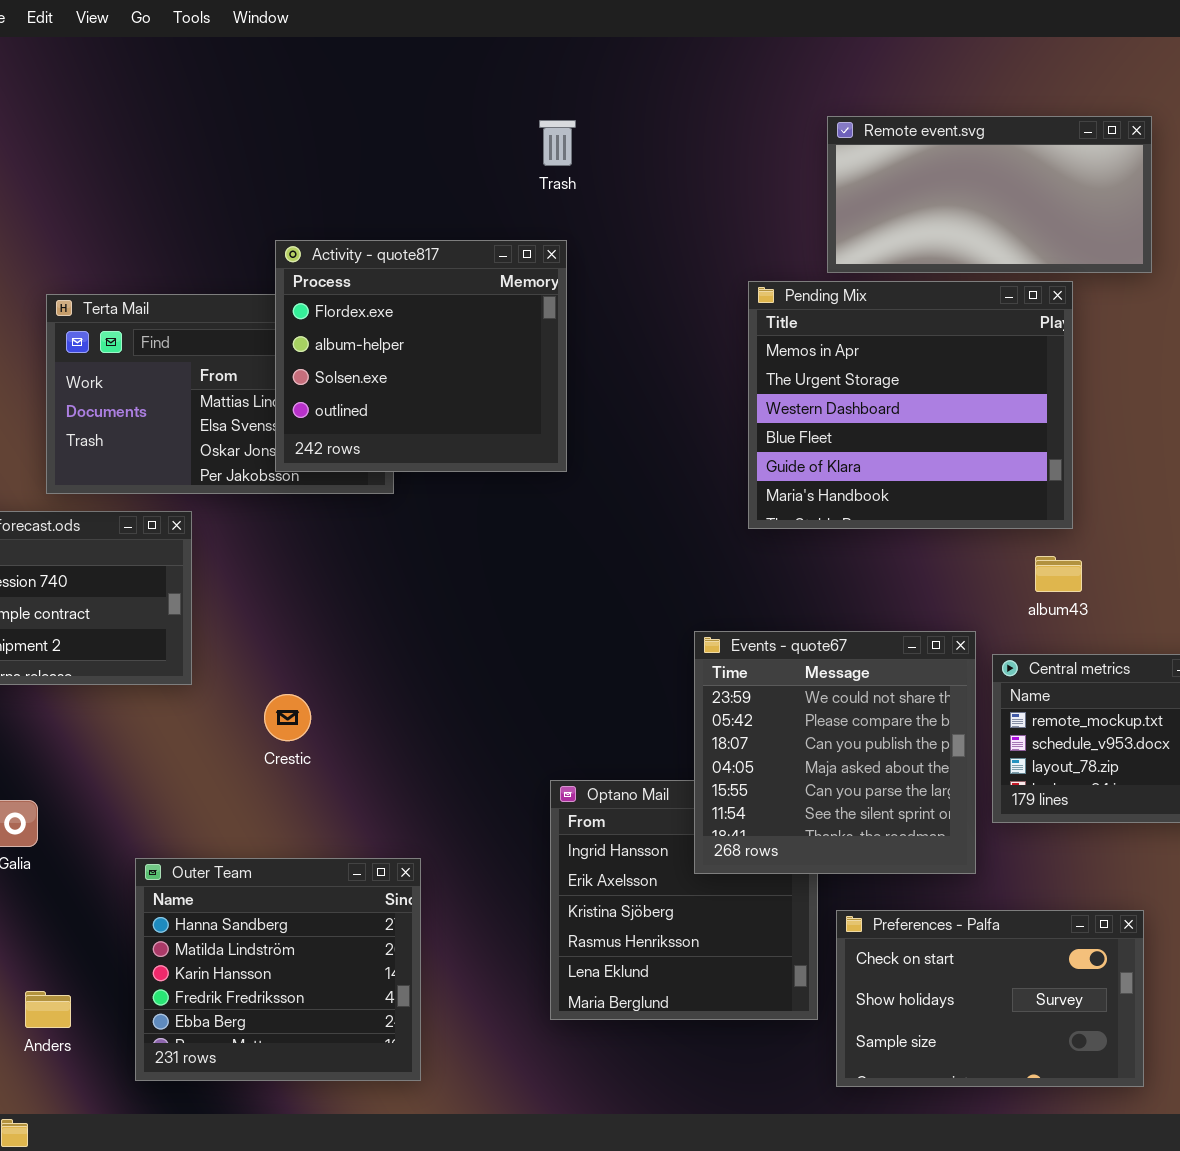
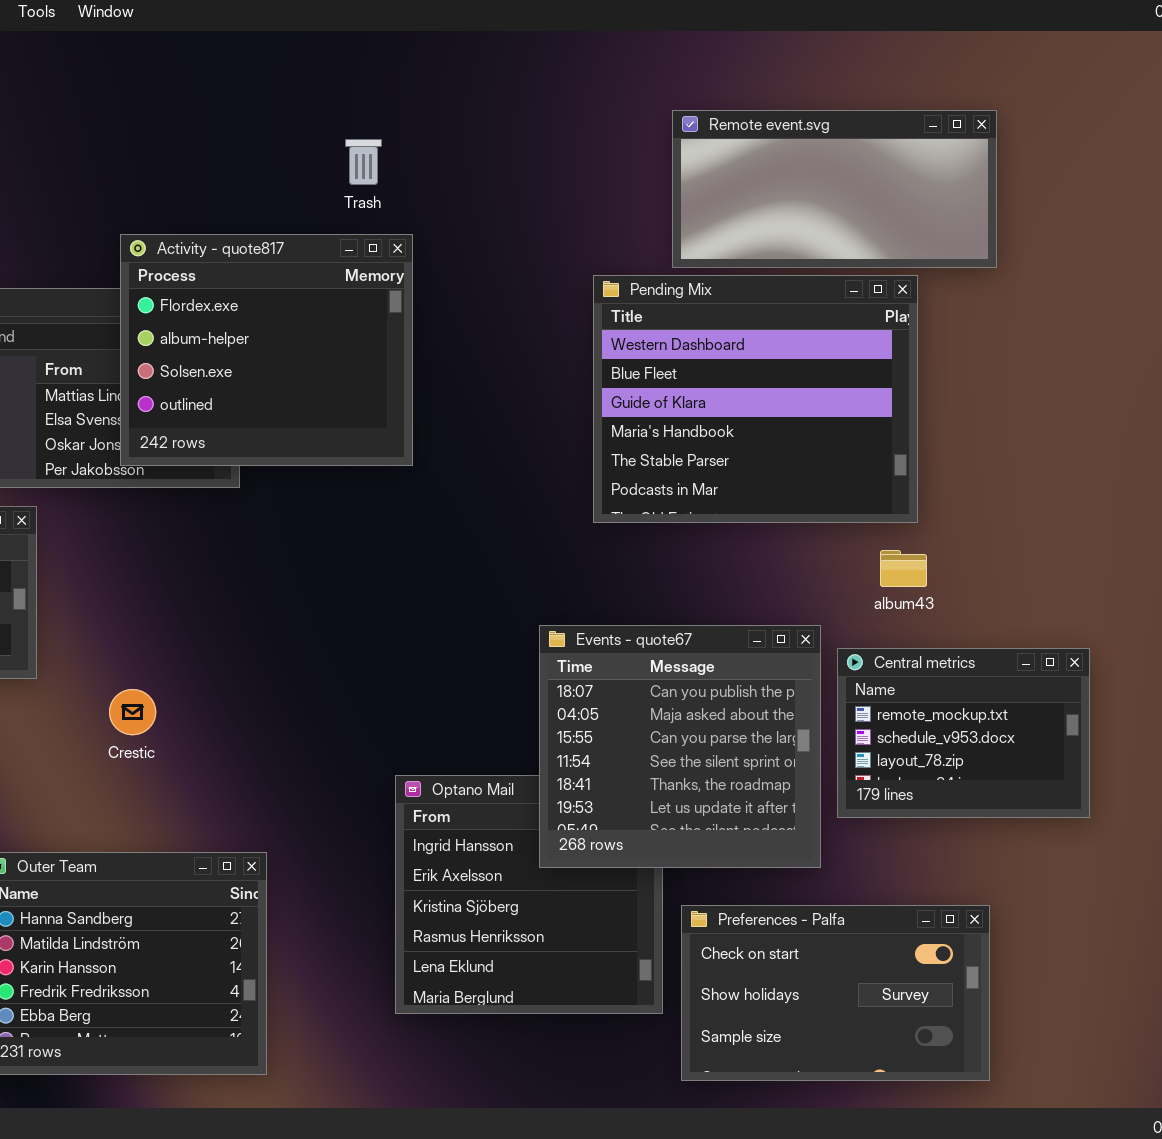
Trash: [539,120,576,166] -> [345,139,382,185], moved
Pending Mix: [748,281,1073,529] -> [593,275,918,523], scrolled down 2 rows
Events - quote67: [694,631,976,874] -> [539,625,821,868], scrolled down 2 rows

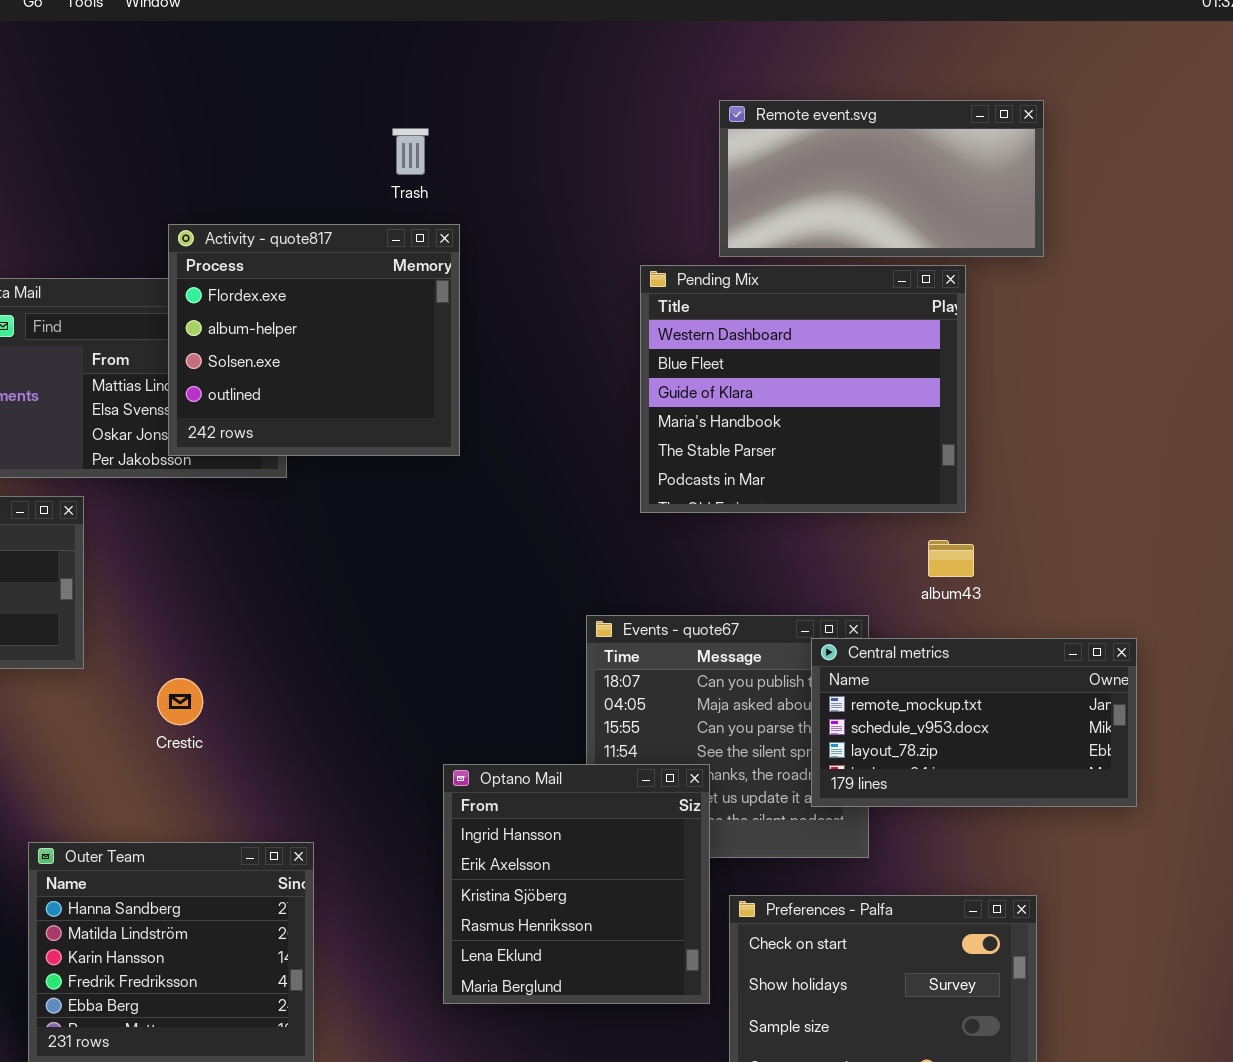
Central metrics: [837,648,1090,818] -> [811,638,1137,807], resized
Optano Mail: [395,775,663,1014] -> [443,764,710,1004], raised

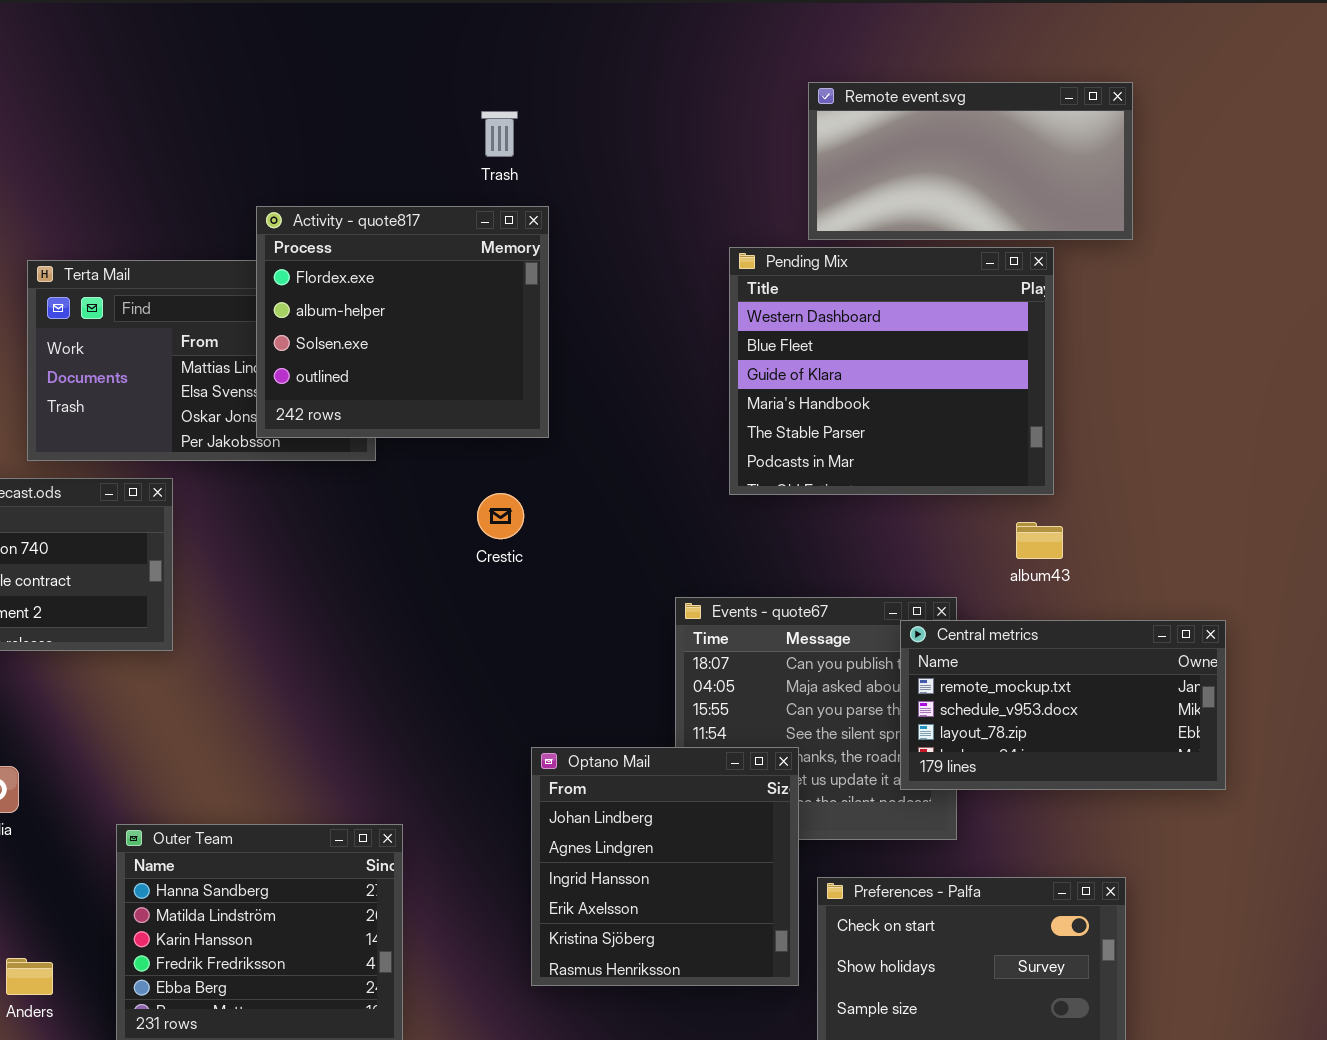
Crestic: [157,678,203,725] -> [477,493,524,539], moved
Optano Mail: [443,764,710,1004] -> [531,747,799,986], scrolled up 2 rows

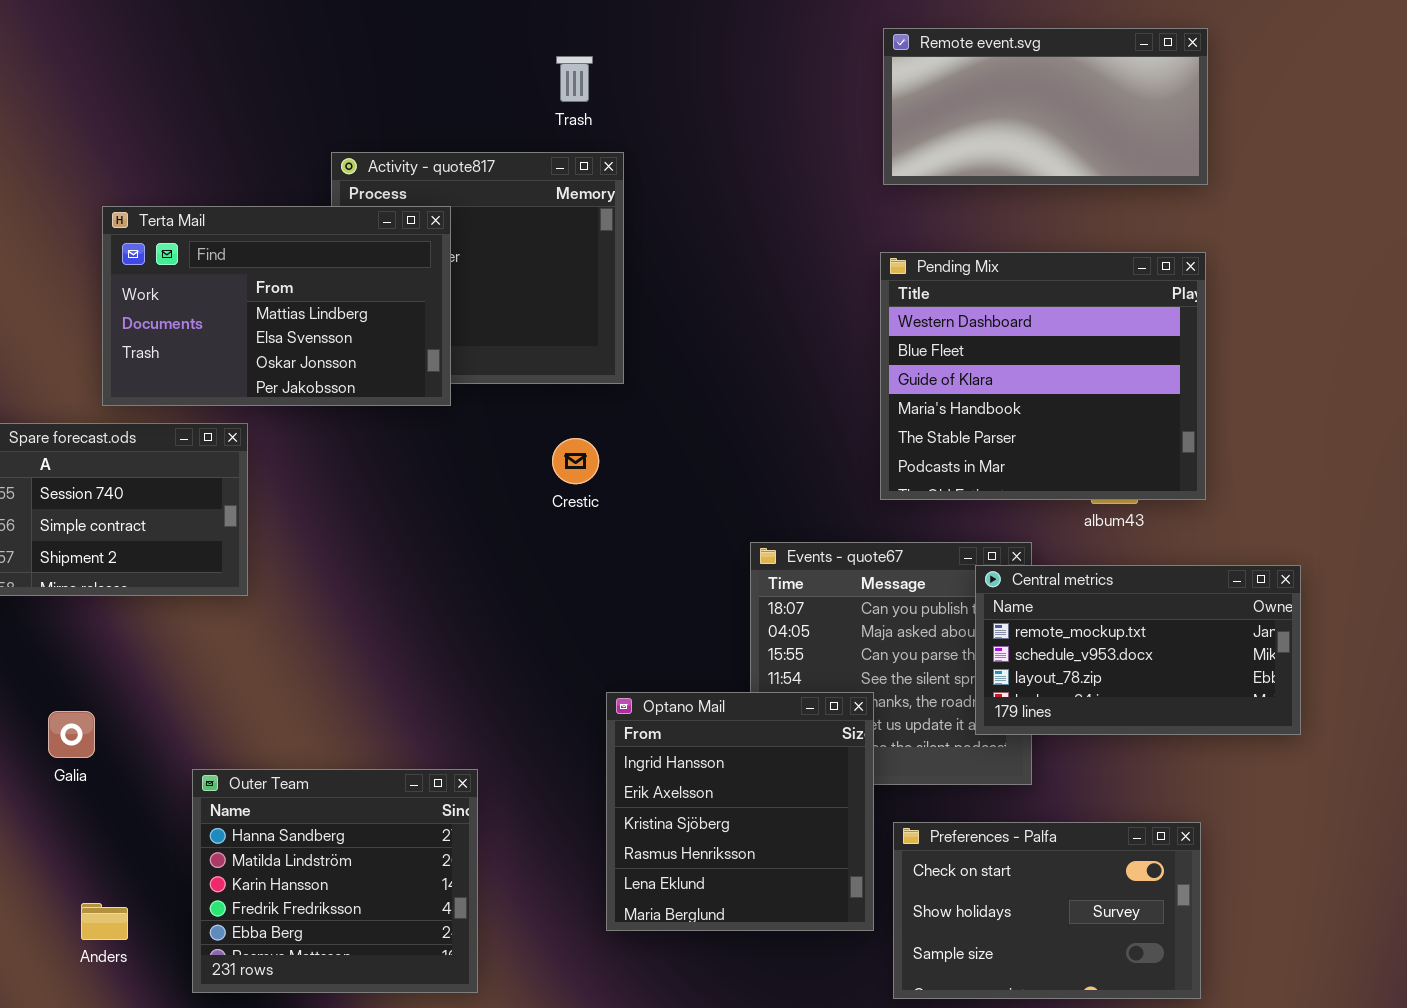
Pending Mix: [729,247,1054,495] -> [880,252,1206,500], moved
Terta Mail: [27,260,376,461] -> [102,206,451,406], raised
Optano Mail: [531,747,799,986] -> [606,692,874,931], scrolled down 2 rows

